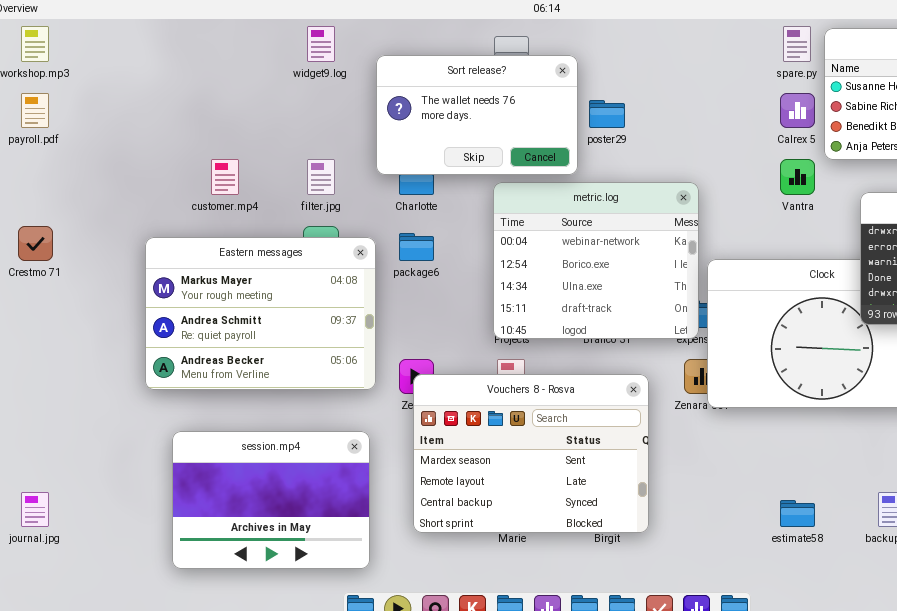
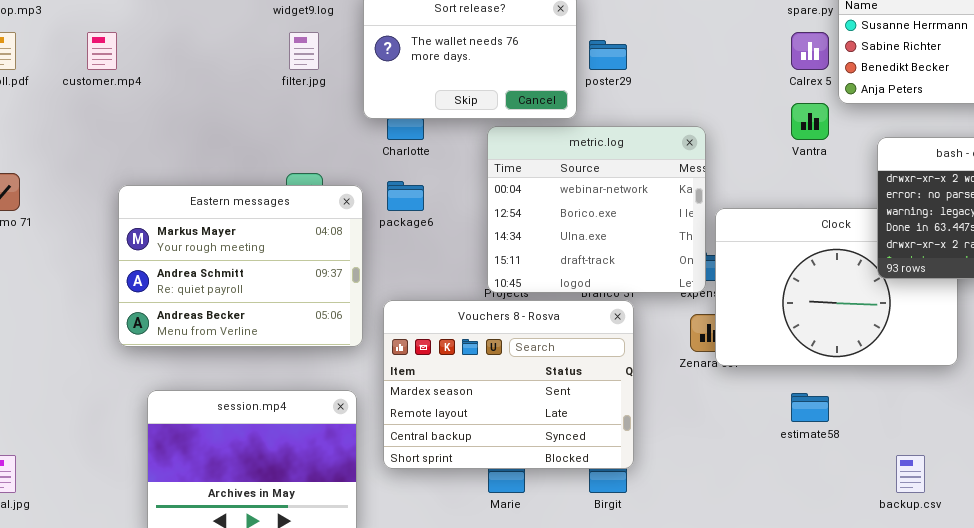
customer.mp4: [211,159,239,195] -> [87,32,117,70], moved
filter.jpg: [307,159,335,195] -> [289,32,319,70], moved
Vouchers 8 - Rosva: [413,374,649,533] -> [383,300,634,469], moved
estimate58: [780,500,815,527] -> [791,393,829,422], moved

